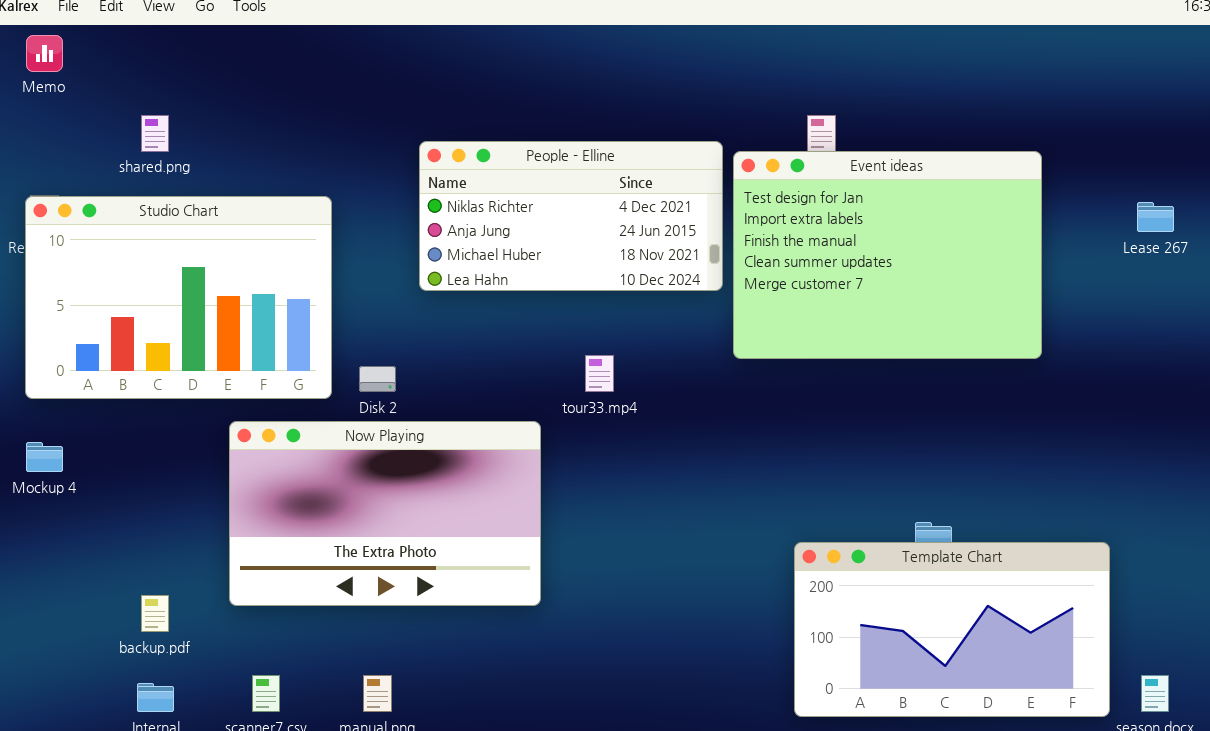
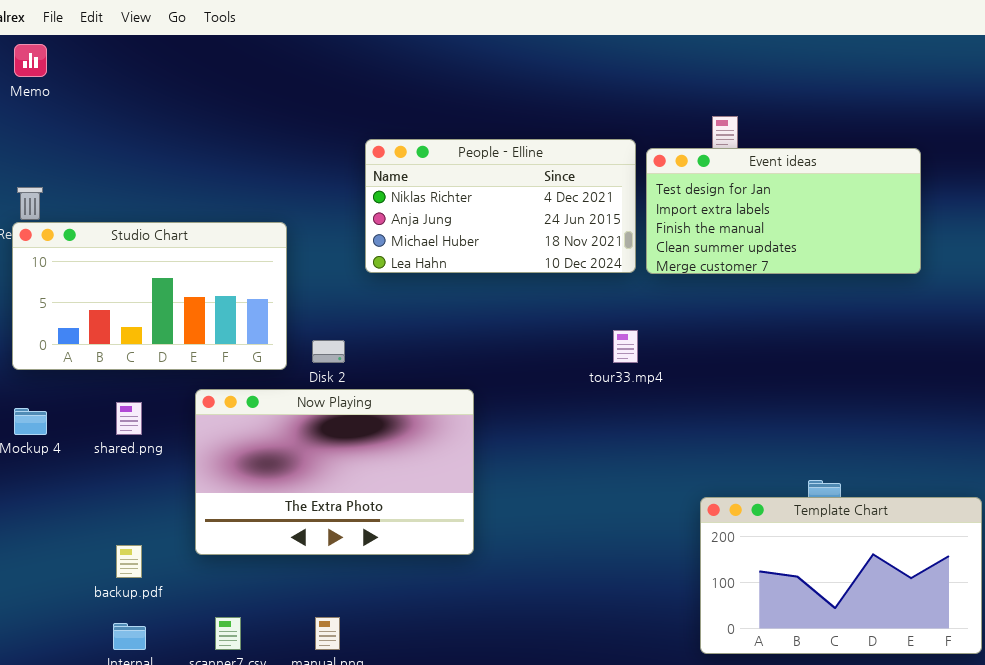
shared.png: [141,115,169,152] -> [116,402,142,435], moved
Event ideas: [733,151,1042,359] -> [646,148,921,274], resized
Studio Chart: [25,196,332,399] -> [12,222,287,370], resized
tour33.mp4: [585,355,614,392] -> [613,330,638,363], moved

